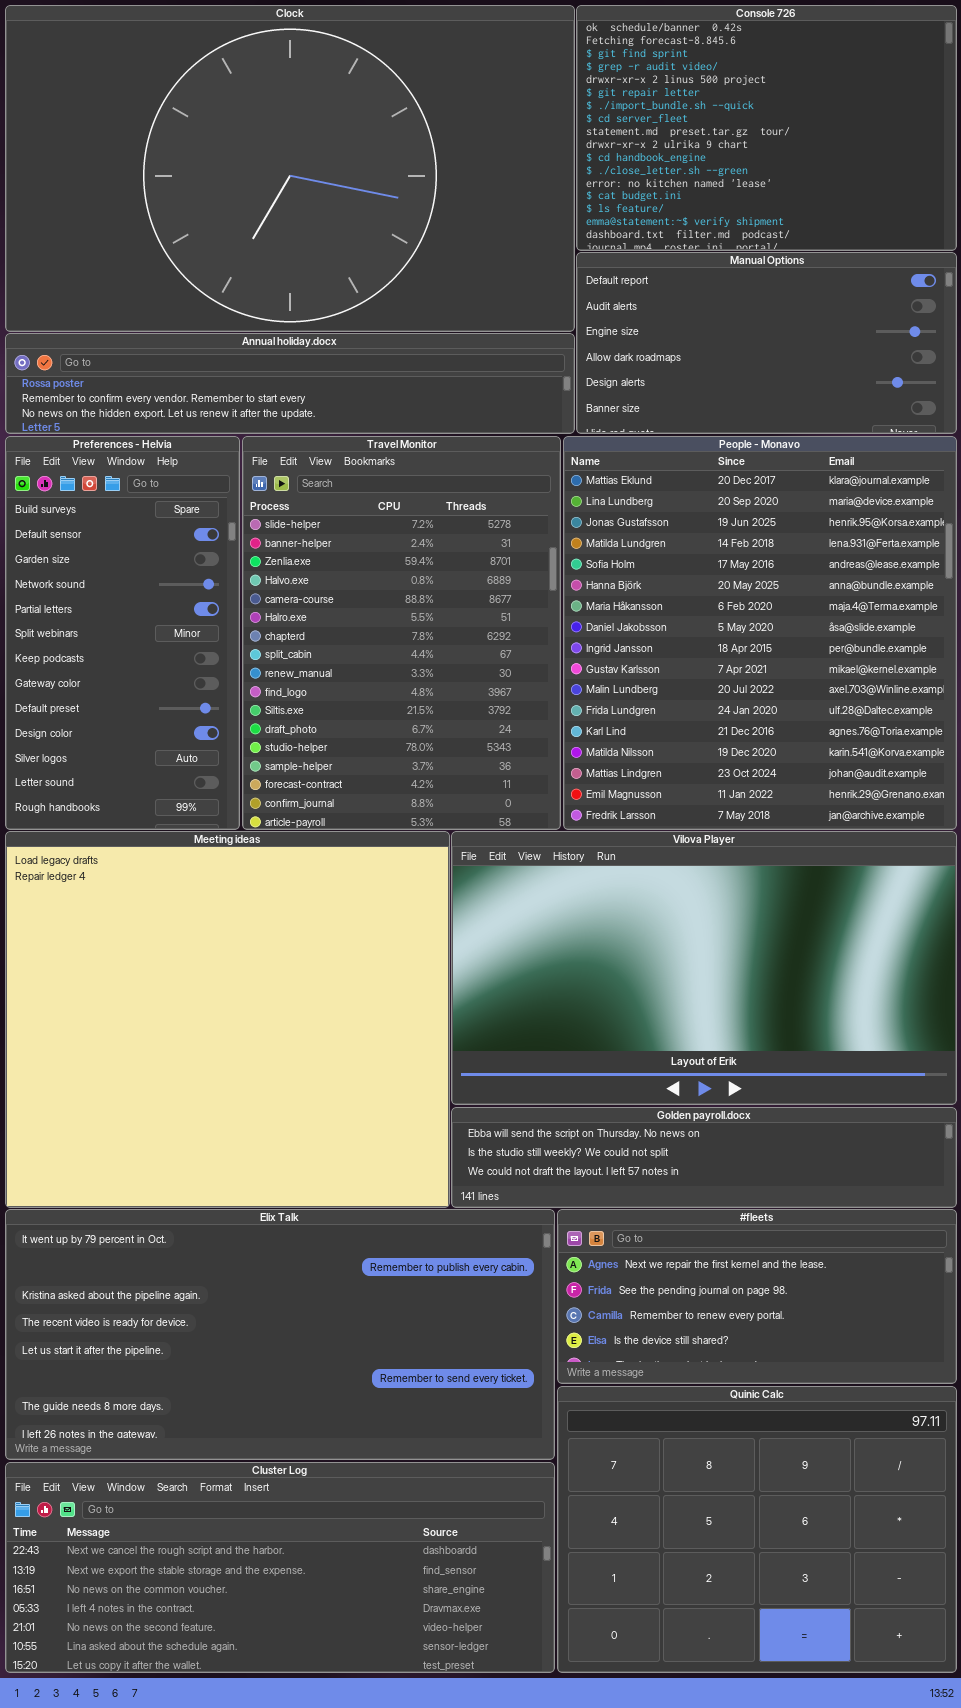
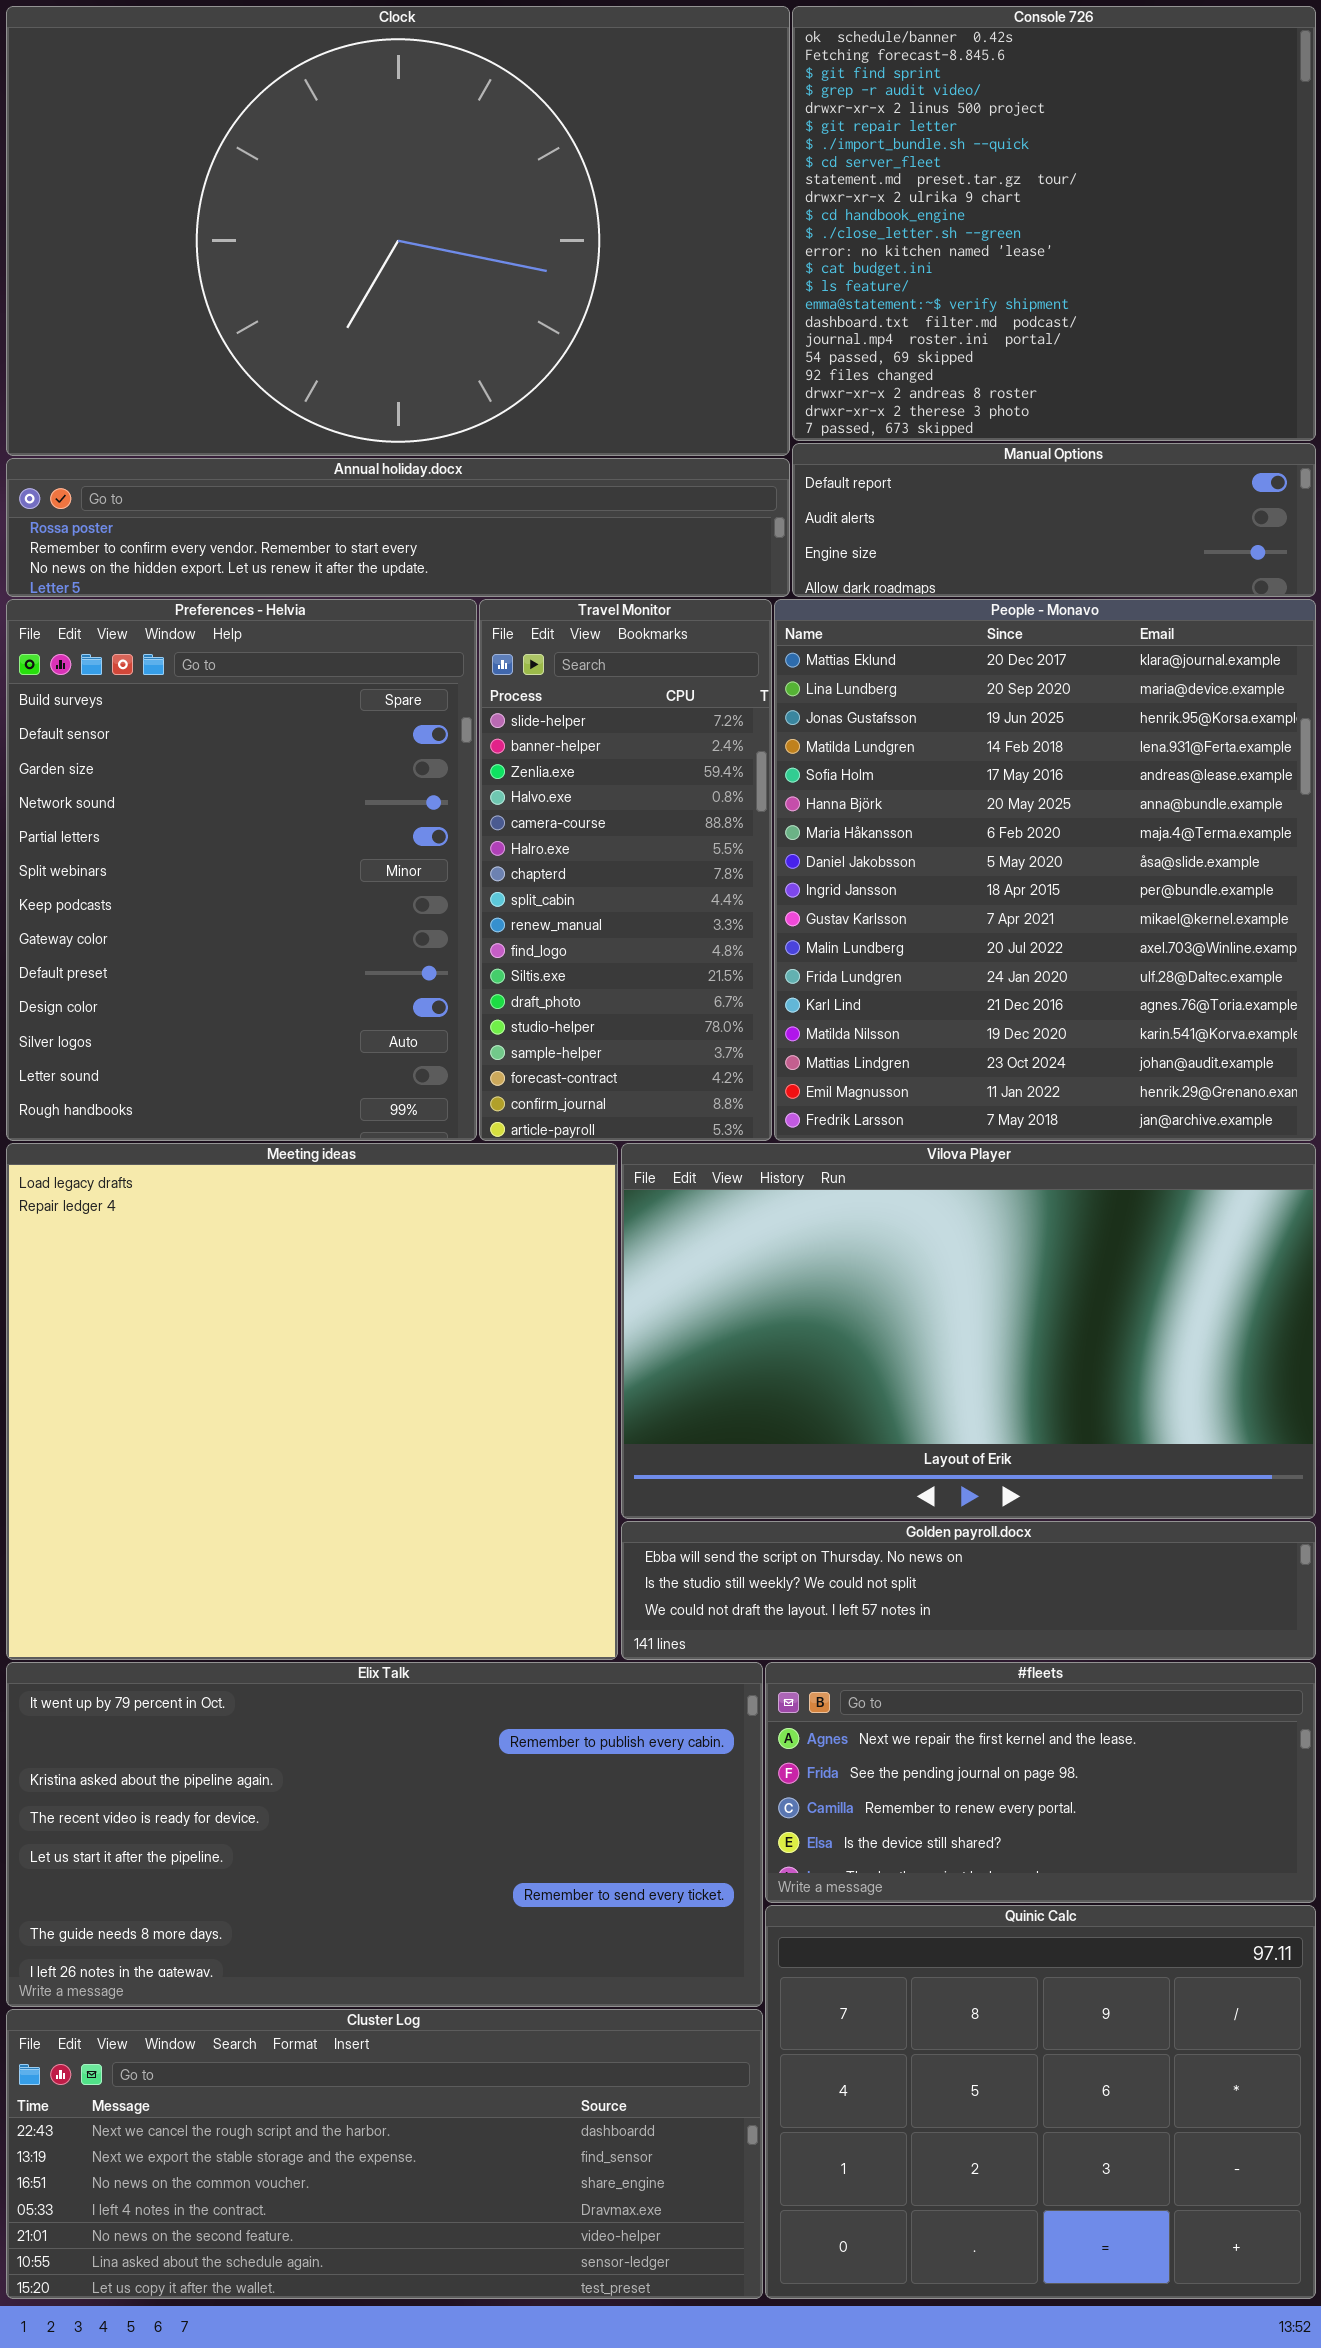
Console 726: [576,5,957,251] -> [792,6,1316,441], resized
Manual Options: [576,252,957,434] -> [792,443,1316,597], resized
Preferences - Helvia: [5,436,240,830] -> [6,599,477,1141], resized
Travel Monitor: [242,436,561,830] -> [479,599,772,1141], resized

